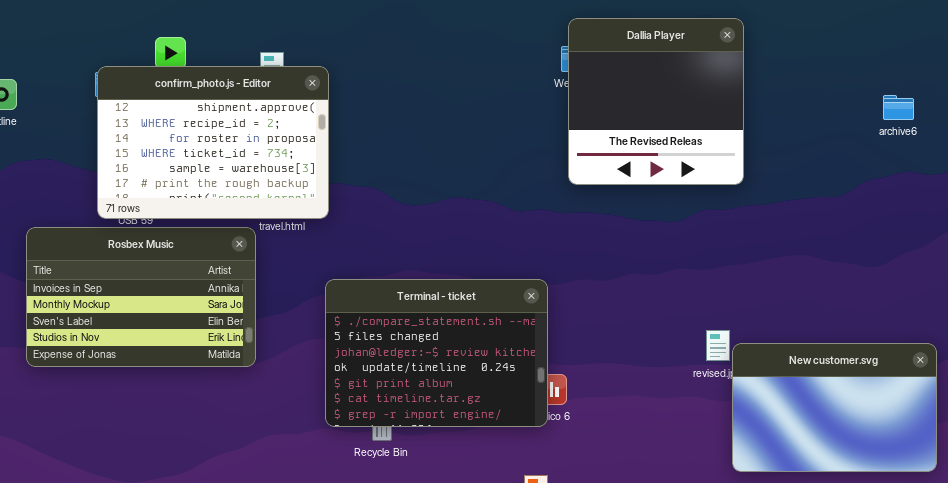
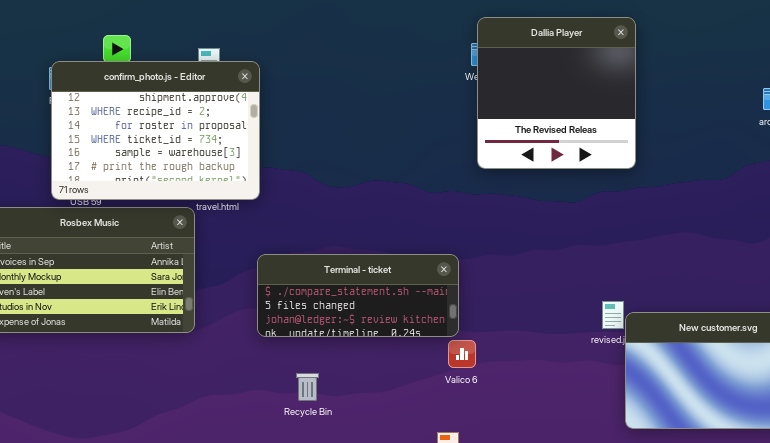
Terminal - ticket: [325,279,548,427] -> [257,254,459,337], resized

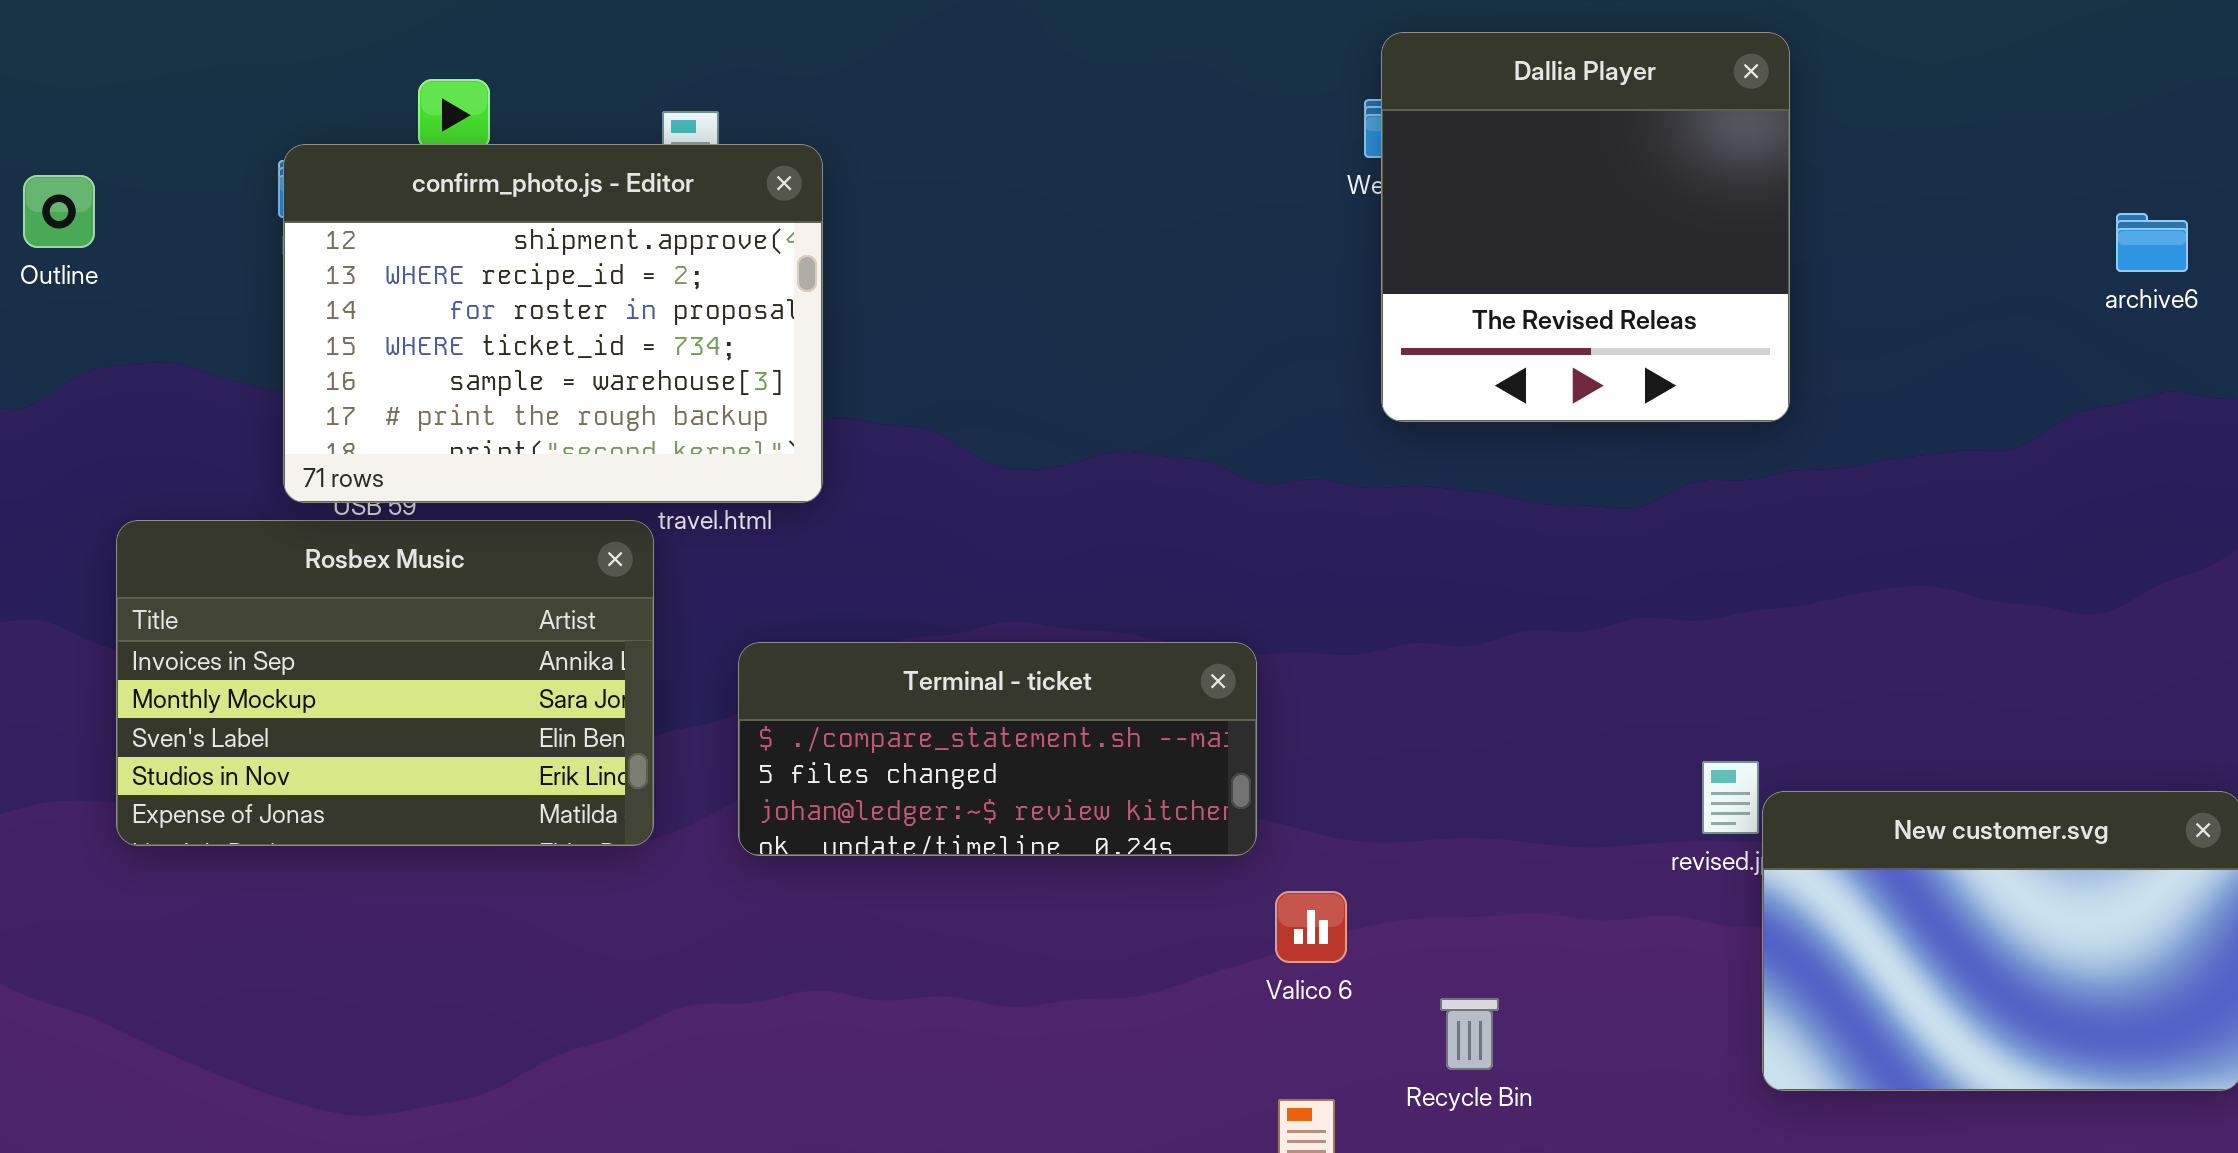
Terminal - ticket: [257,254,459,337] -> [738,642,1257,856], moved
Valico 6: [448,340,476,368] -> [1275,891,1347,963], moved
Recycle Bin: [296,373,319,401] -> [1440,998,1499,1070], moved

